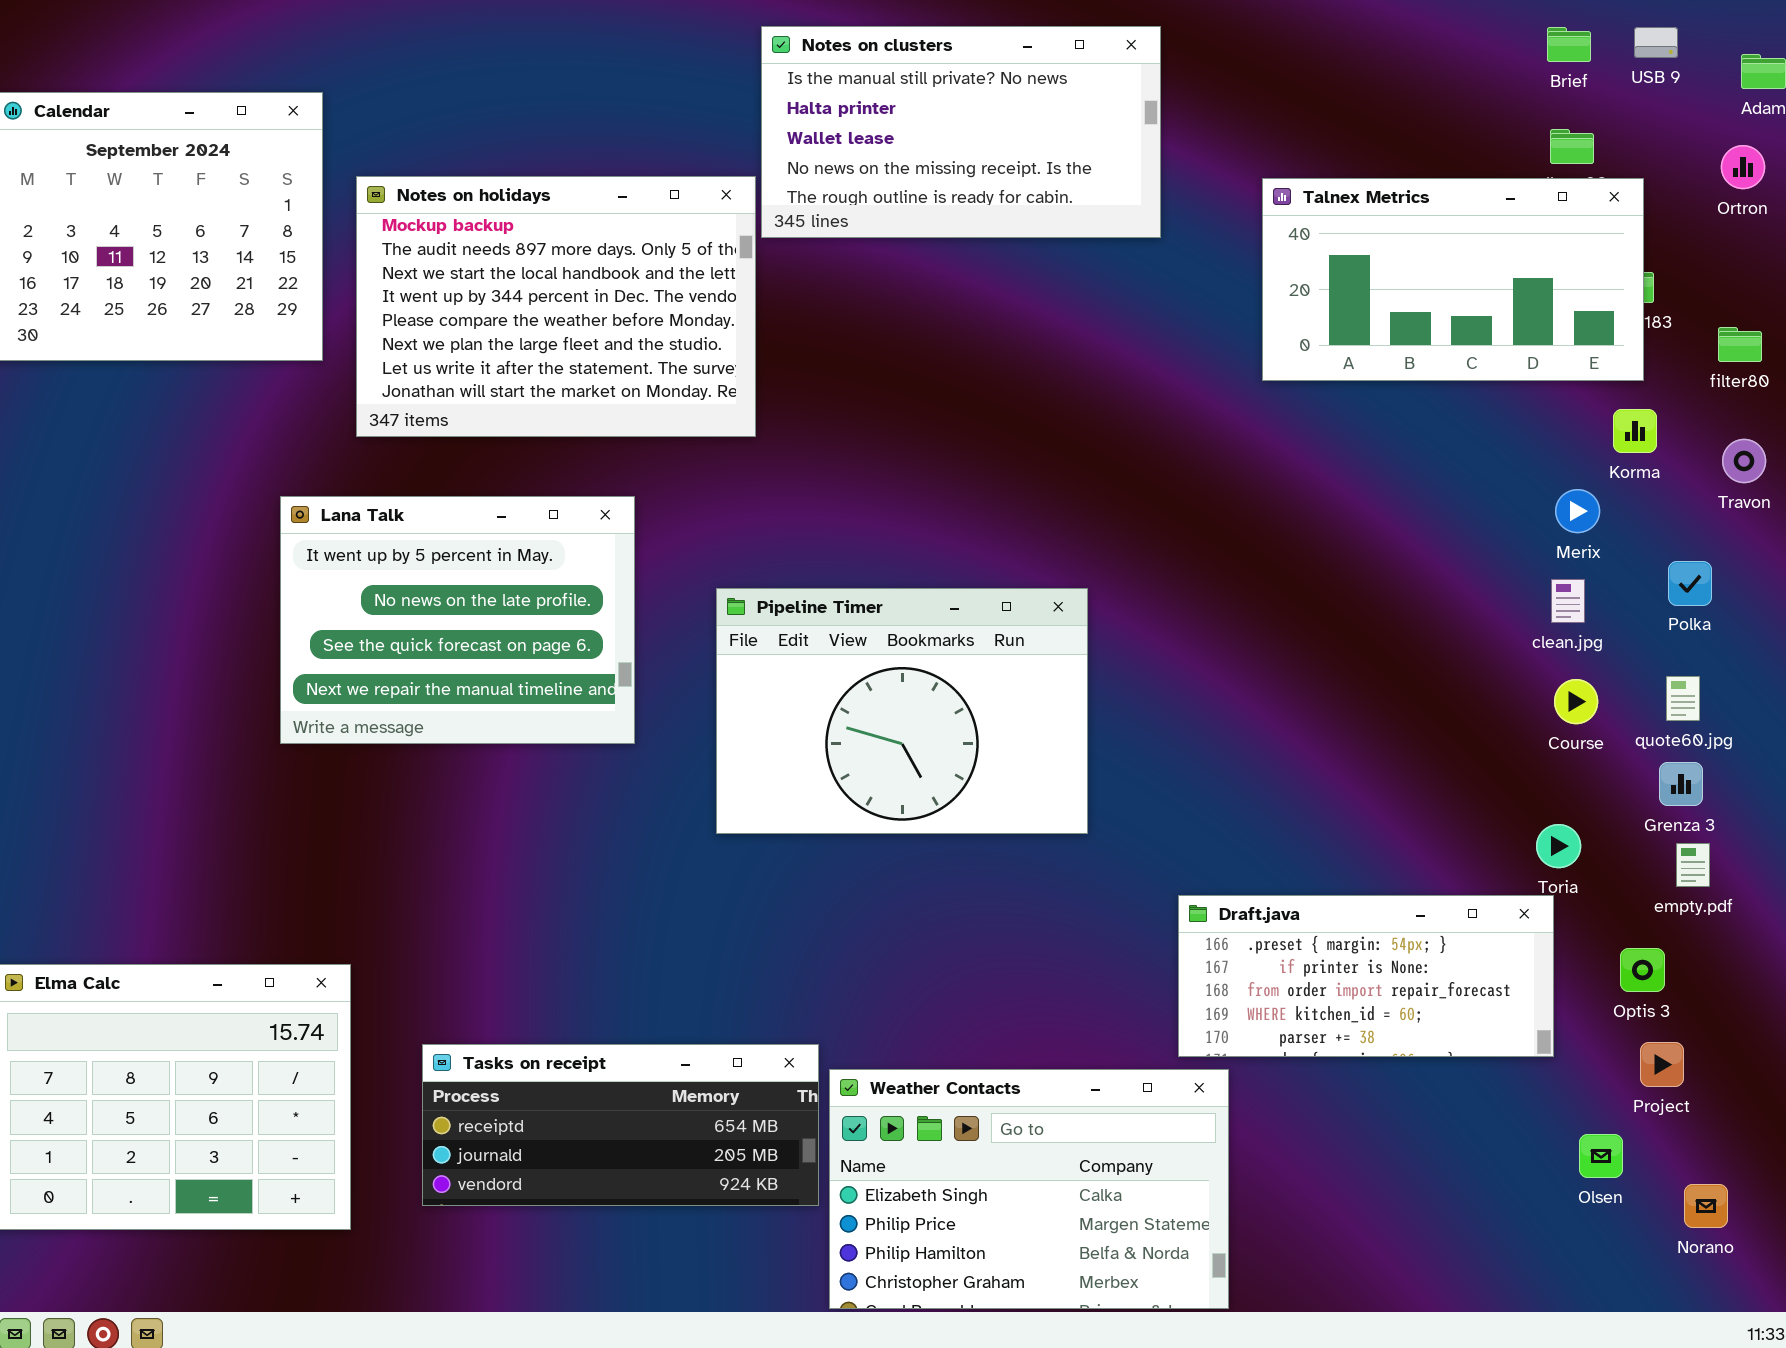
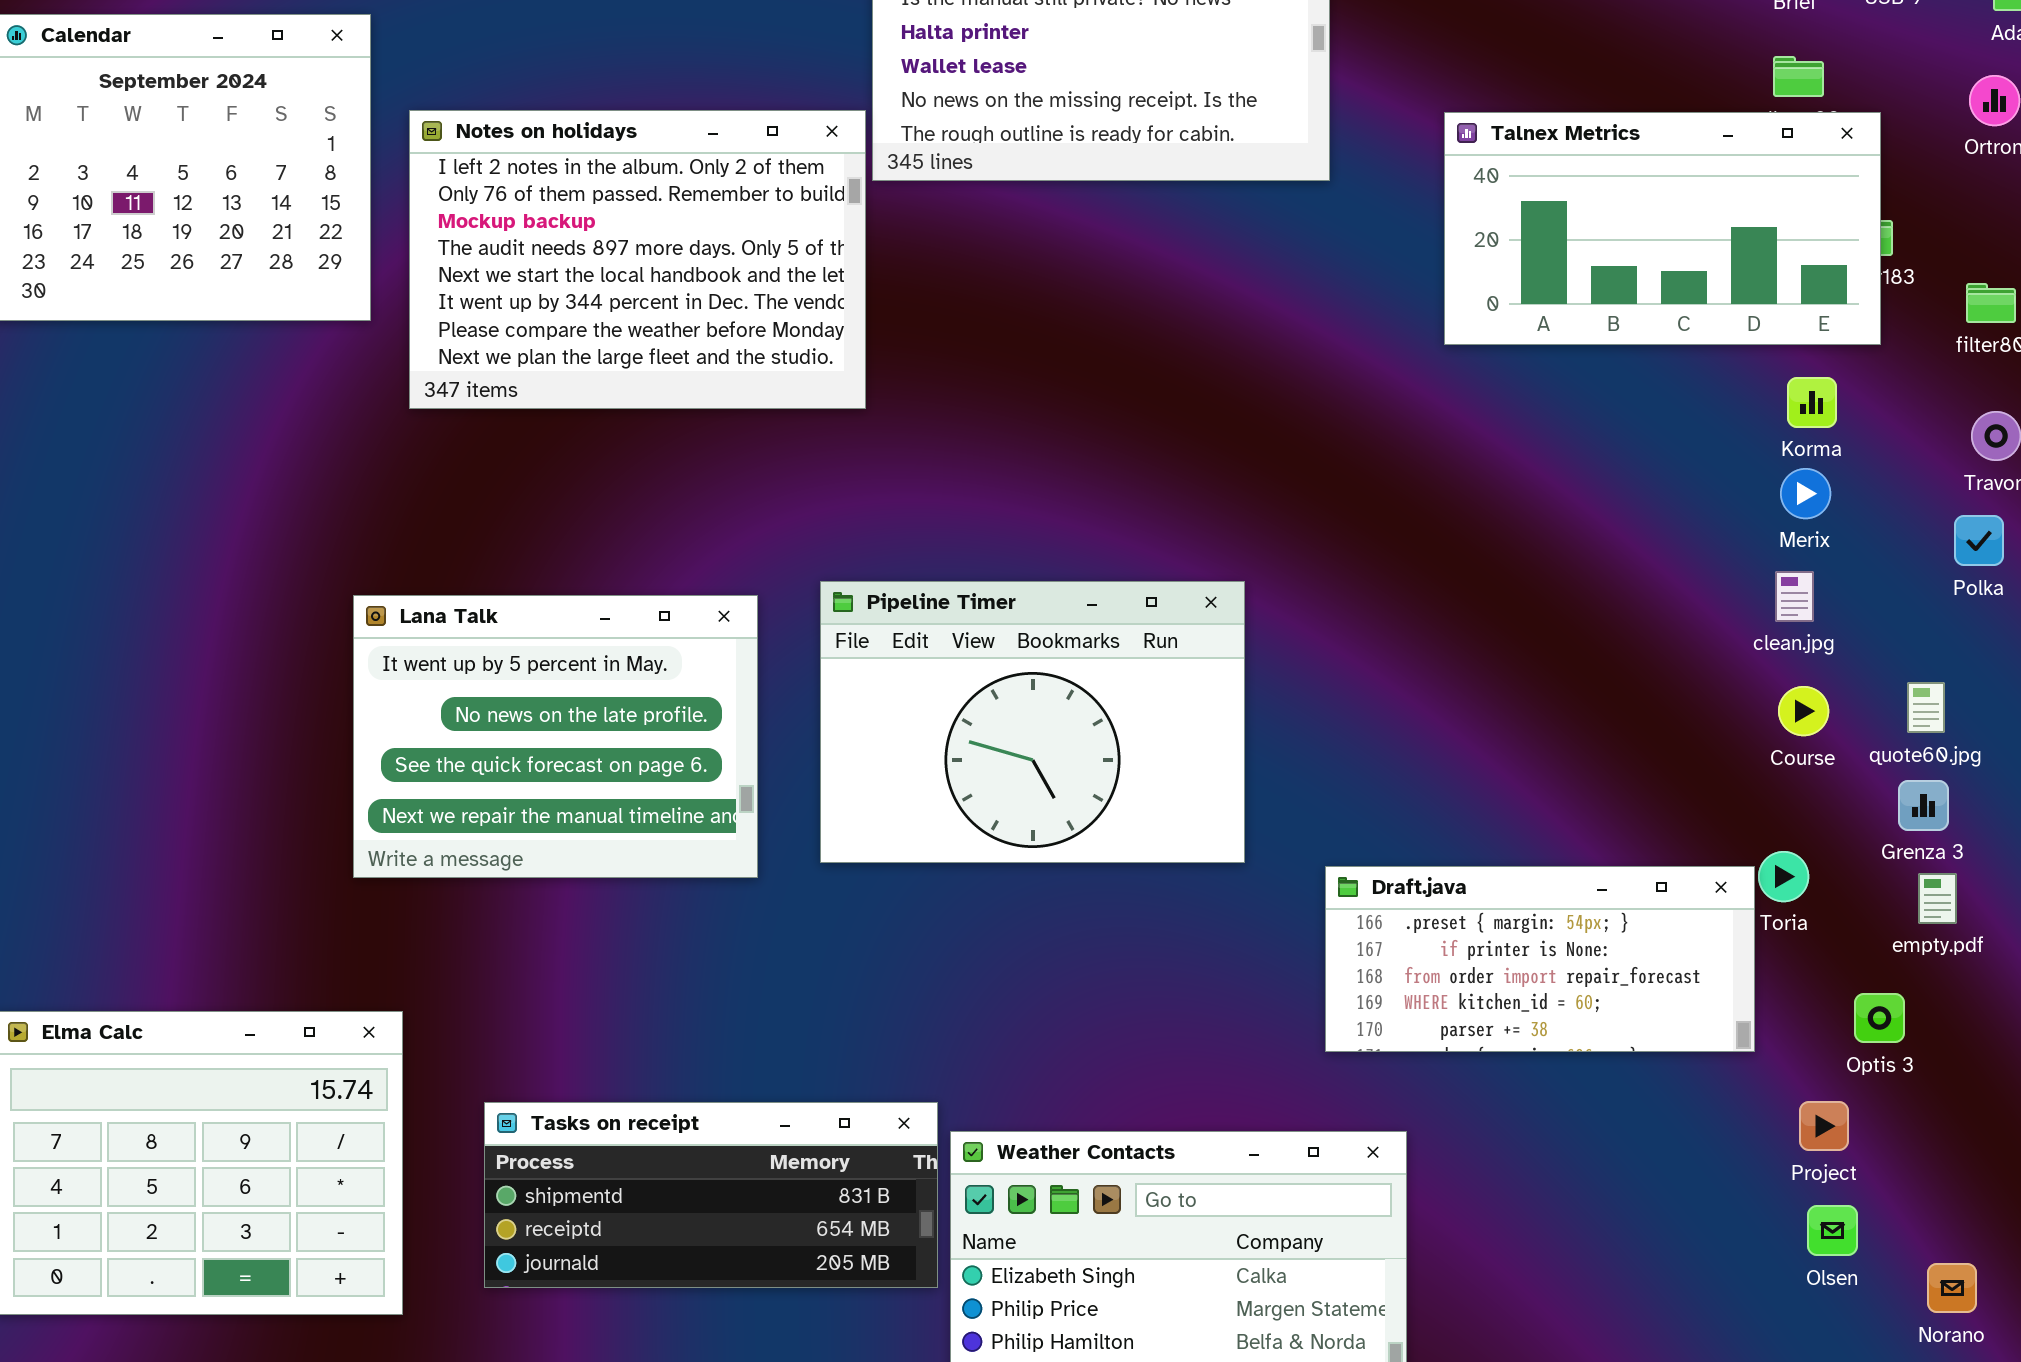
Notes on holidays: [356,176,756,437] -> [409,110,866,409], scrolled up 2 rows
Korma: [1613,409,1657,453] -> [1787,377,1837,428], moved
Lana Talk: [280,496,635,744] -> [353,595,758,878], moved
Polka: [1668,561,1712,606] -> [1954,515,2004,566], moved
Draft.java: [1178,895,1554,1057] -> [1325,866,1755,1052], moved
Project: [1640,1042,1684,1087] -> [1799,1101,1849,1151], moved
Tasks on receipt: [422,1044,819,1206] -> [484,1102,938,1288], scrolled up 1 row

